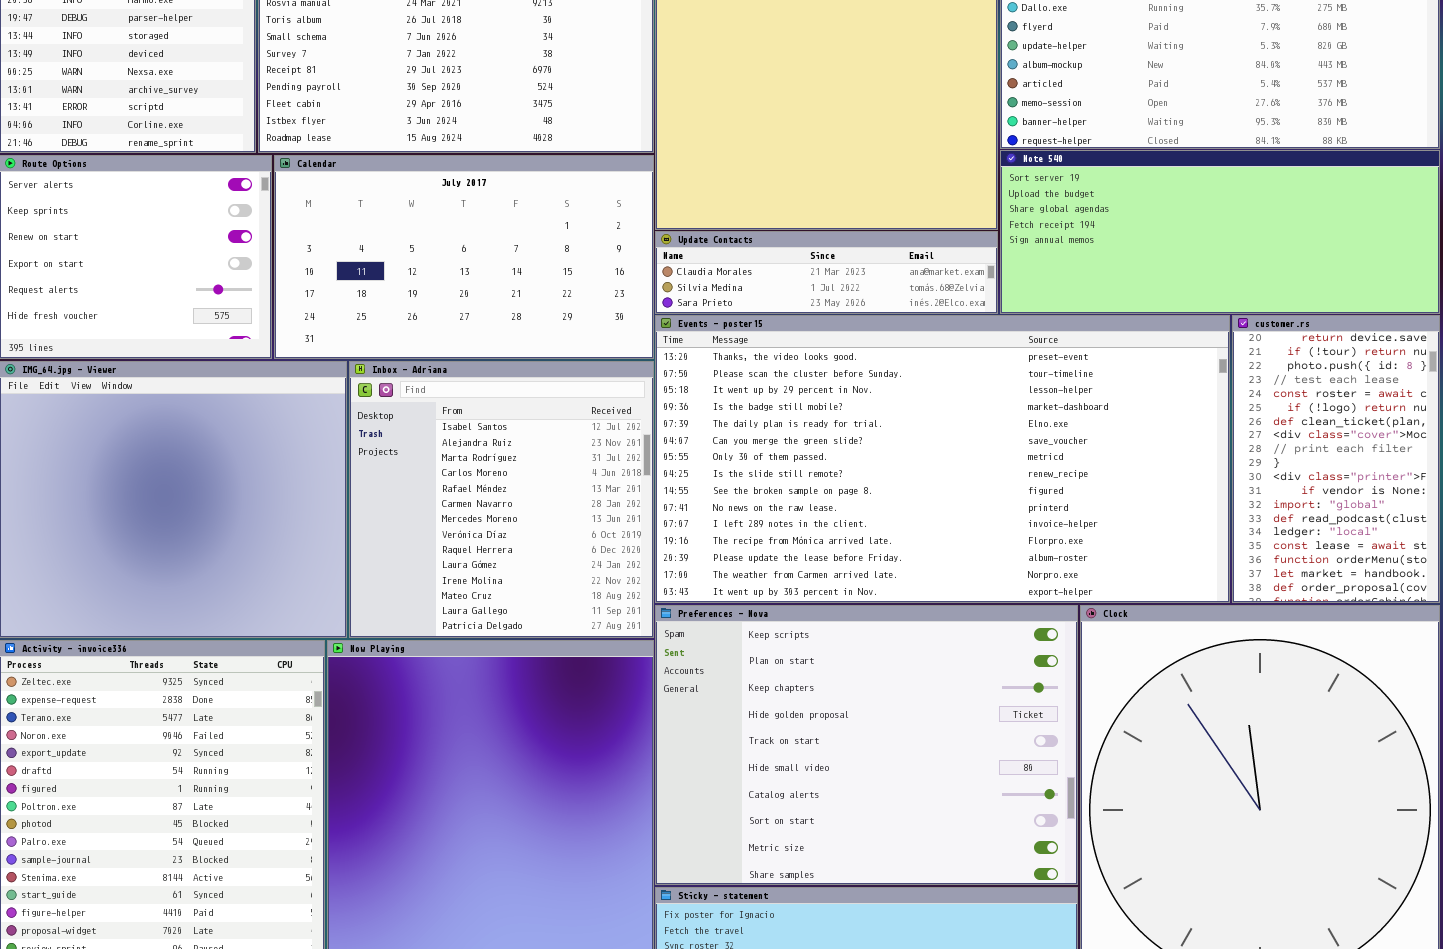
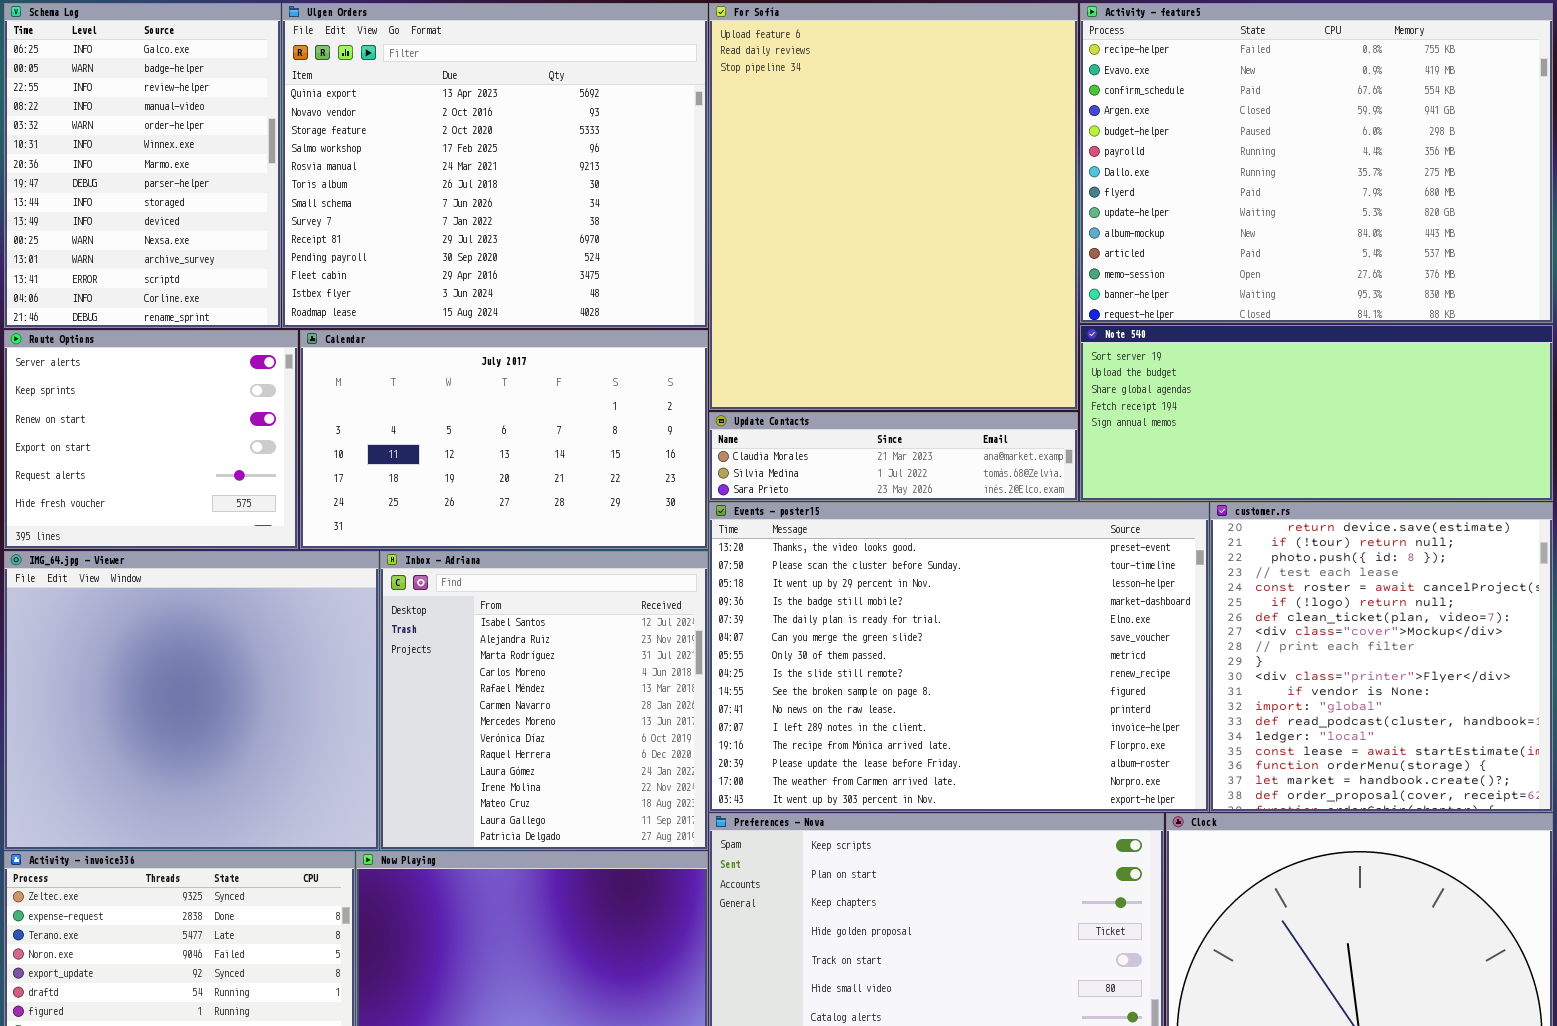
Events - poster15: [655,315,1230,603] -> [709,502,1209,812], resized
customer.rs: [1232,315,1440,603] -> [1210,502,1553,812], resized

